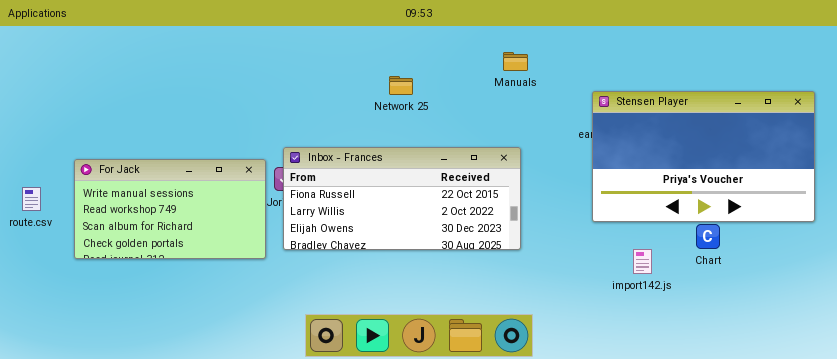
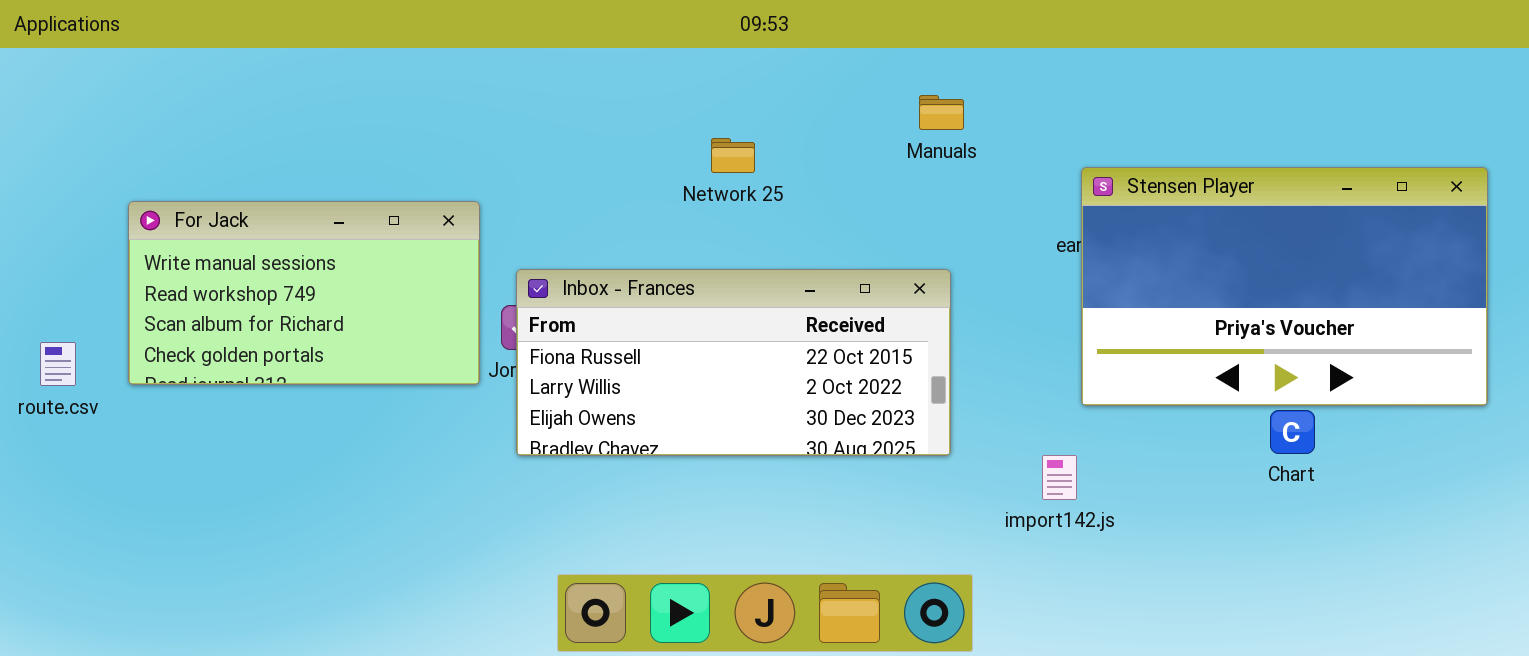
For Jack: [74,159,266,259] -> [128,201,480,385], moved
import142.js: [633,249,652,274] -> [1042,455,1077,500], moved

